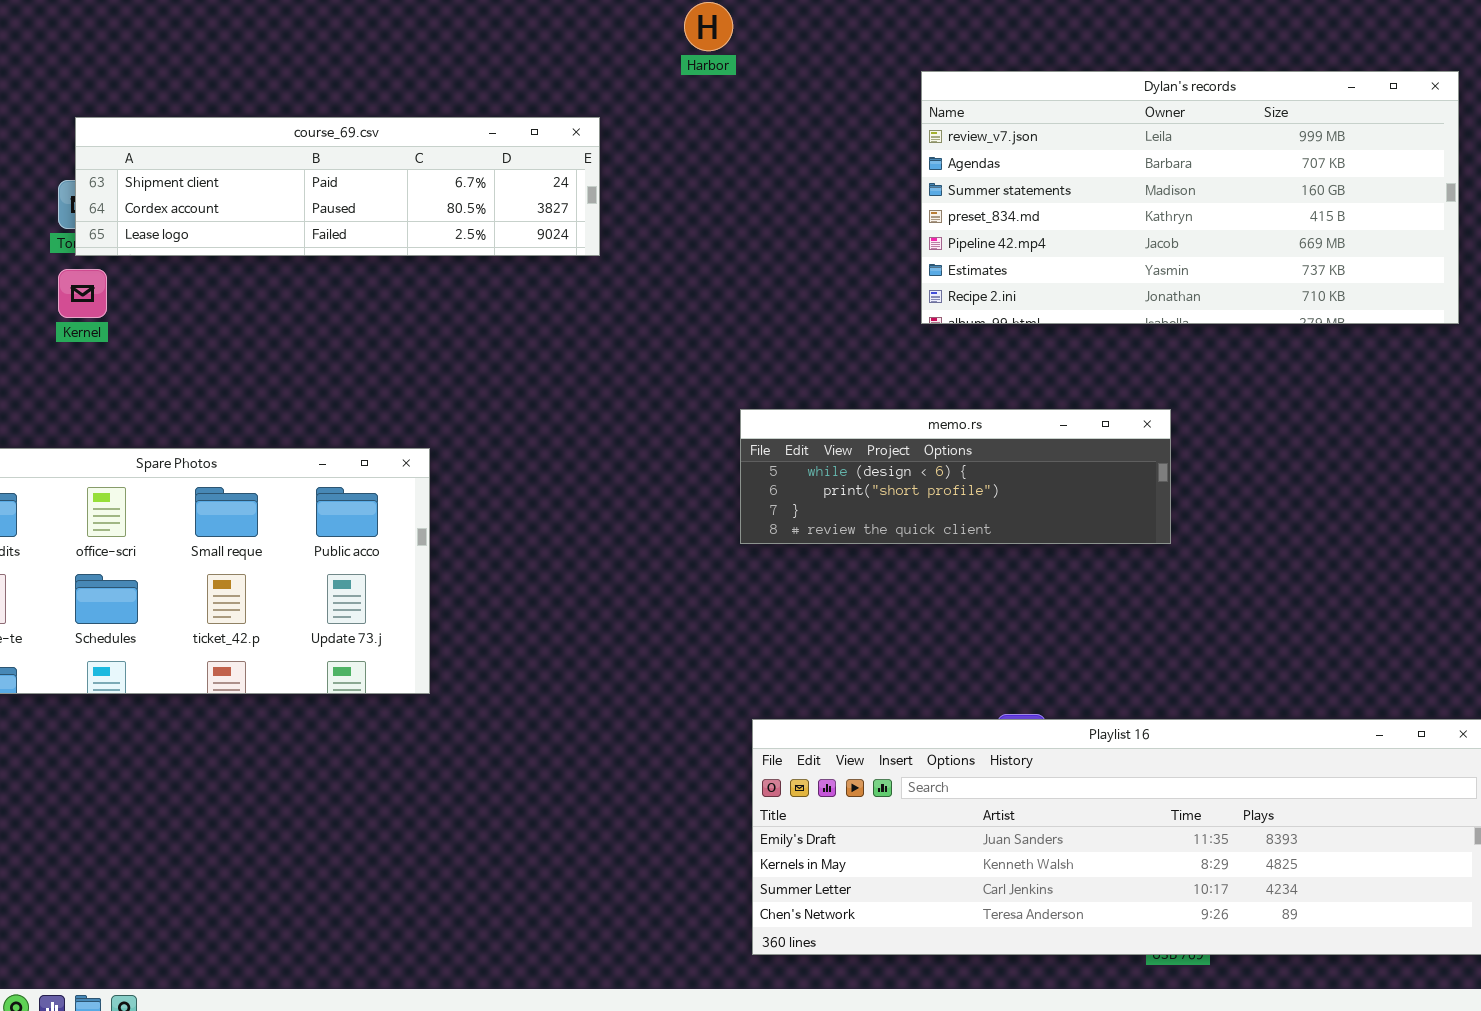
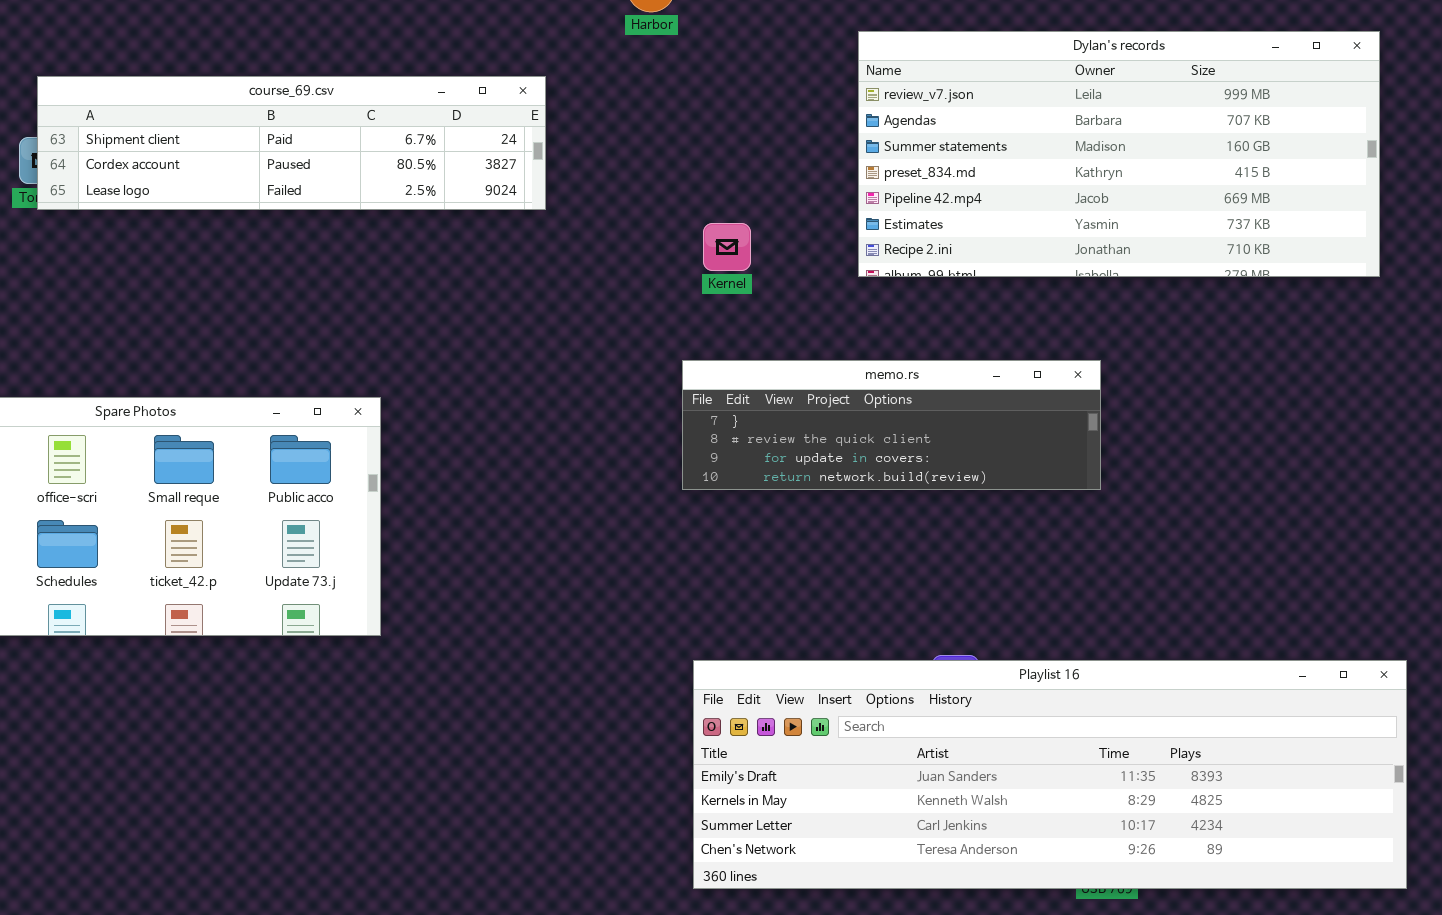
Kernel: [58,269,107,318] -> [703,223,751,271], moved
memo.rs: [740,409,1171,544] -> [682,360,1101,490], scrolled down 2 rows

